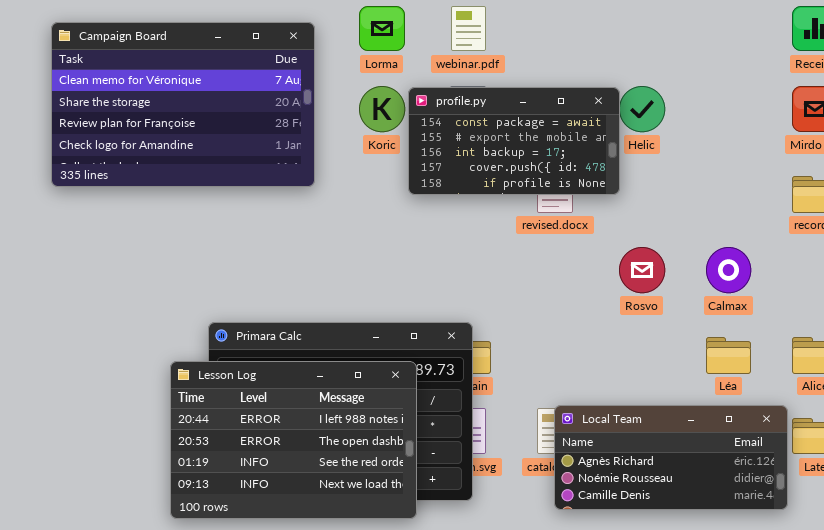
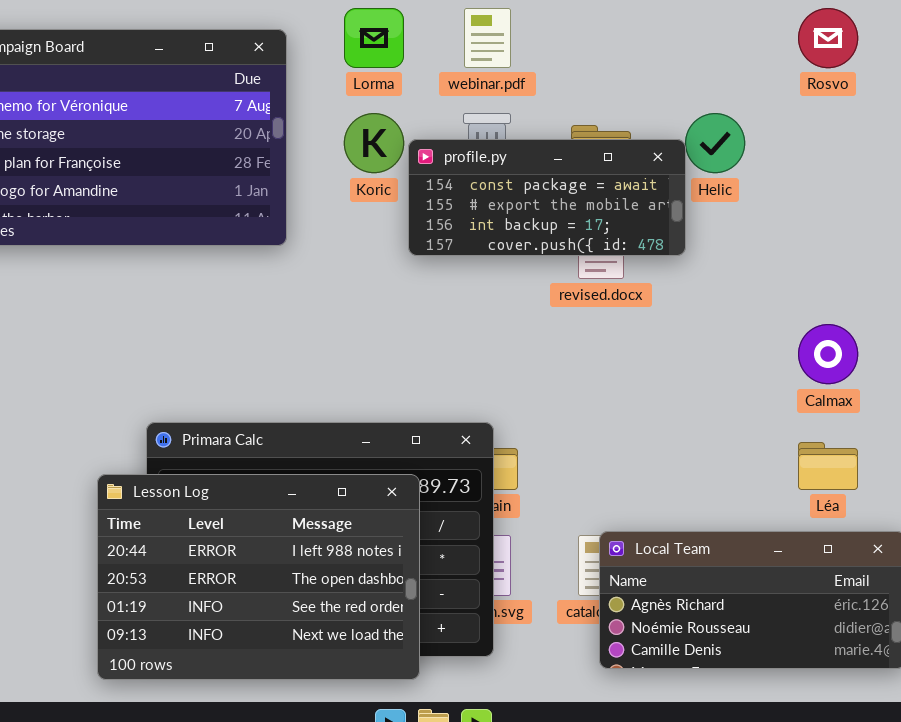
profile.py: [408,87,620,195] -> [408,139,686,256], resized
Rosvo: [619,247,665,293] -> [798,8,858,68], moved

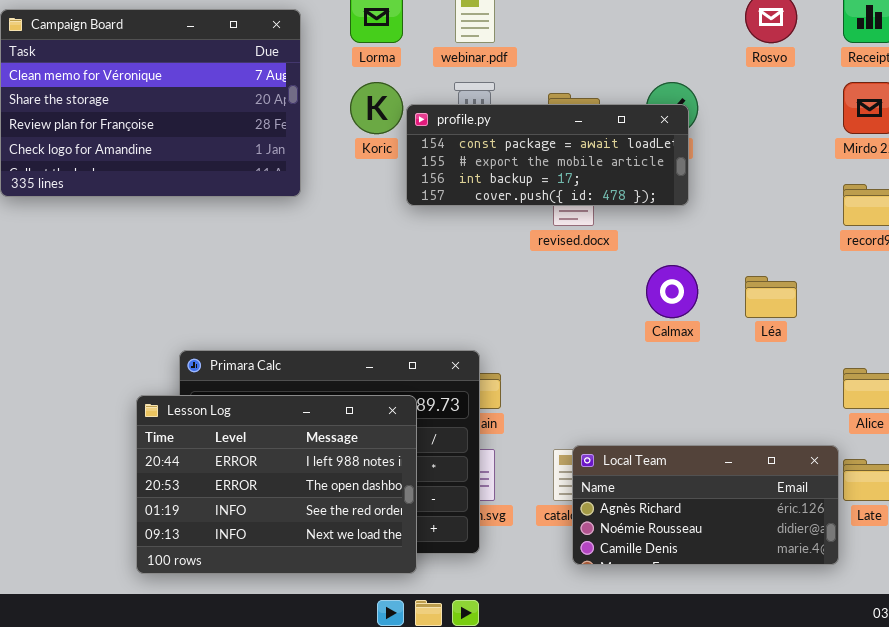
profile.py: [408,139,686,256] -> [406,104,689,206], resized
Calmax: [798,324,858,384] -> [646,265,698,318], moved
Léa: [798,442,858,490] -> [745,276,797,318], moved

